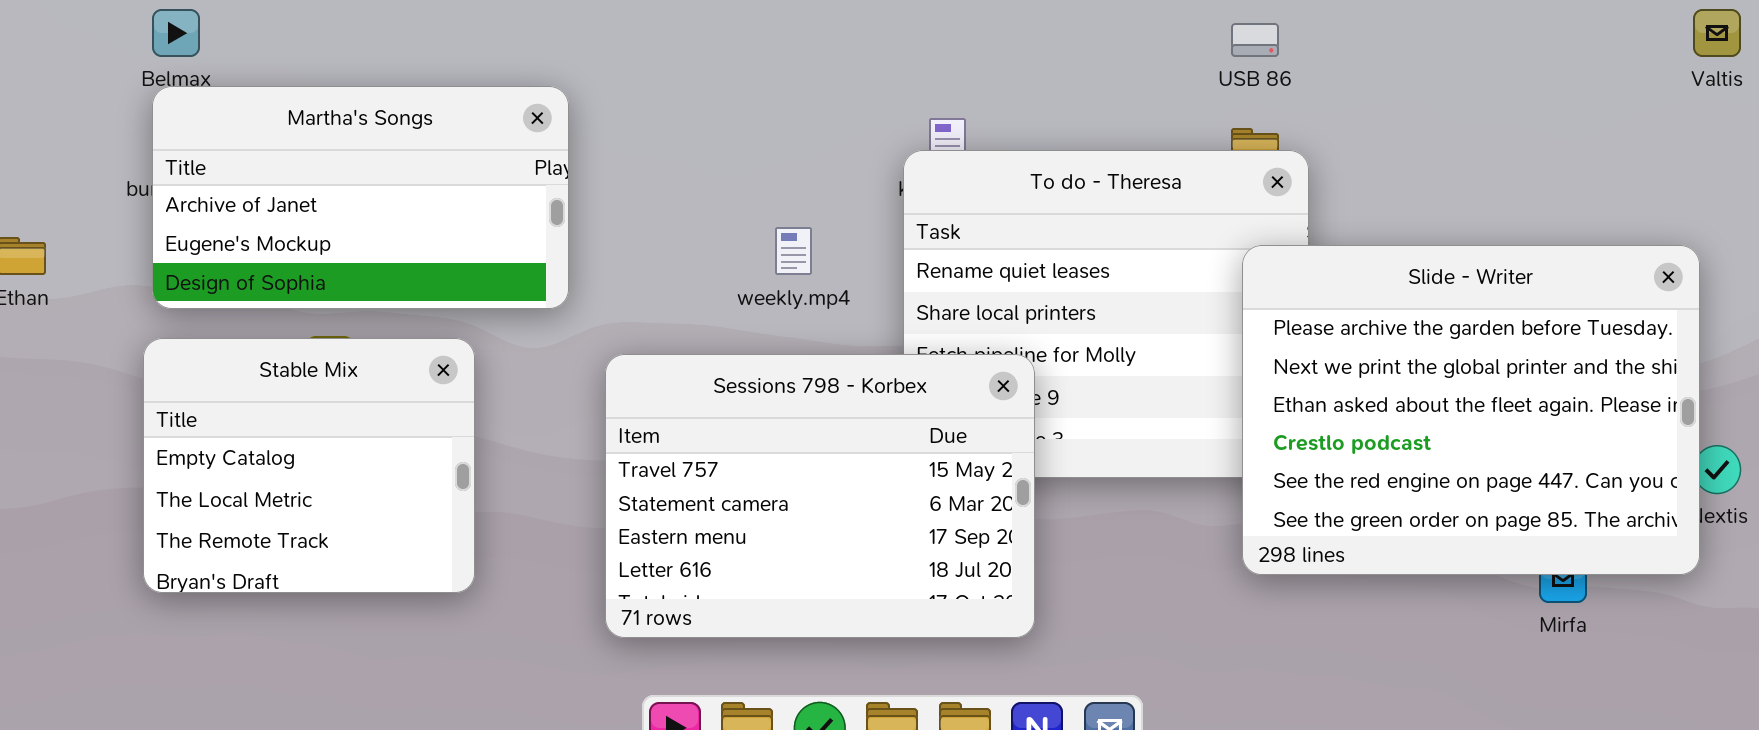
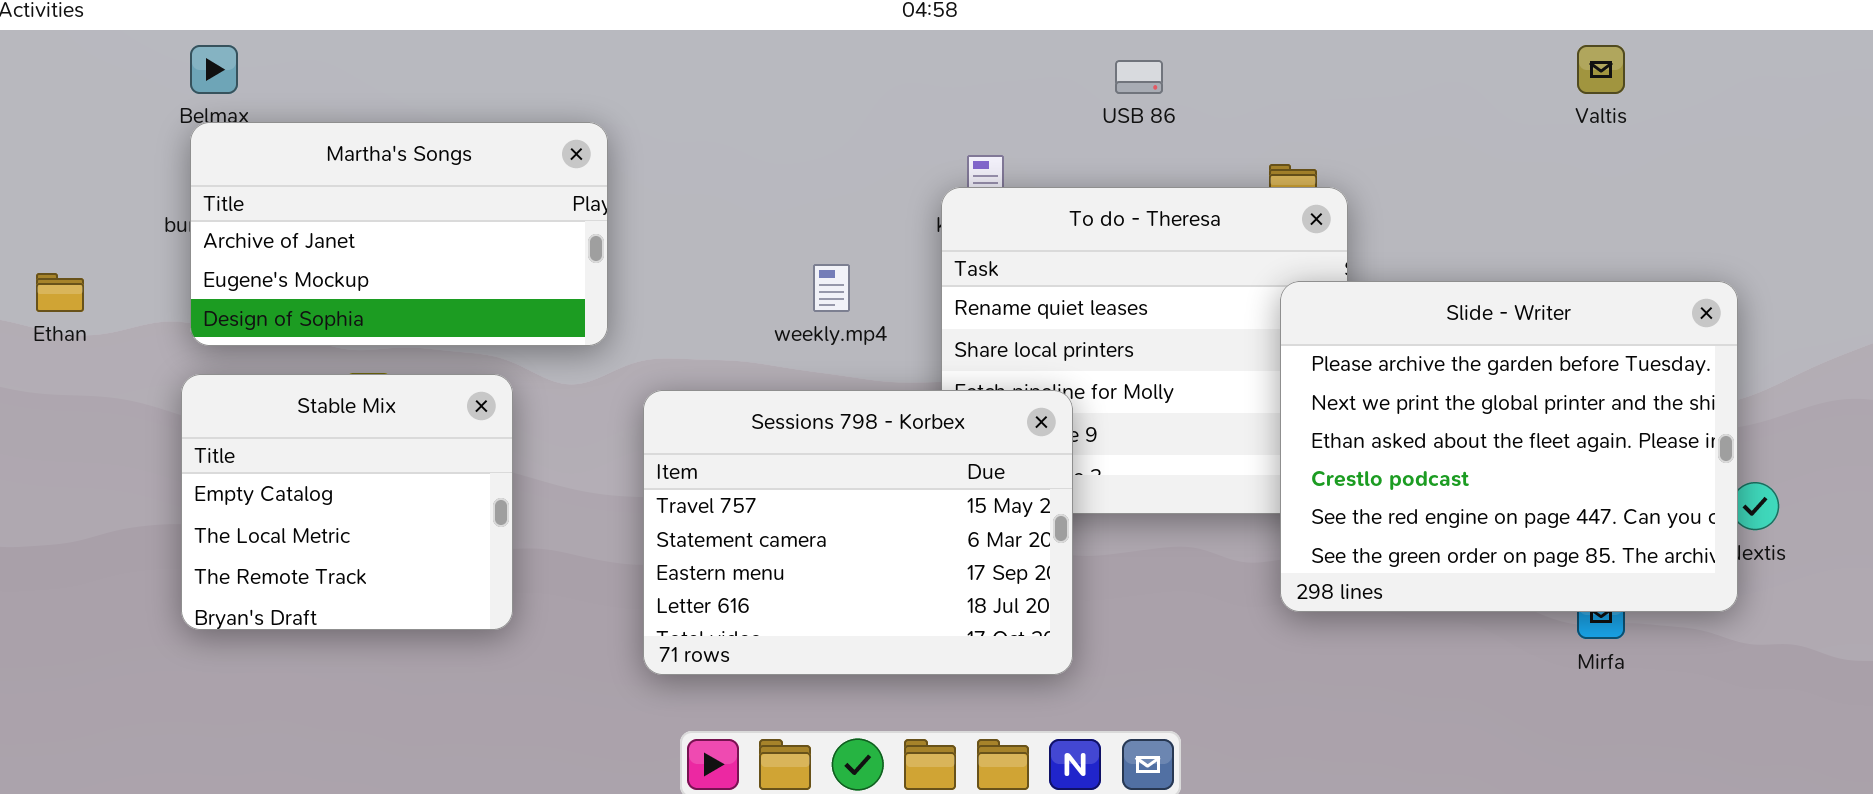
Valtis: [1693,9,1741,57] -> [1577,45,1625,94], moved
USB 86: [1231,23,1279,57] -> [1115,60,1163,94], moved

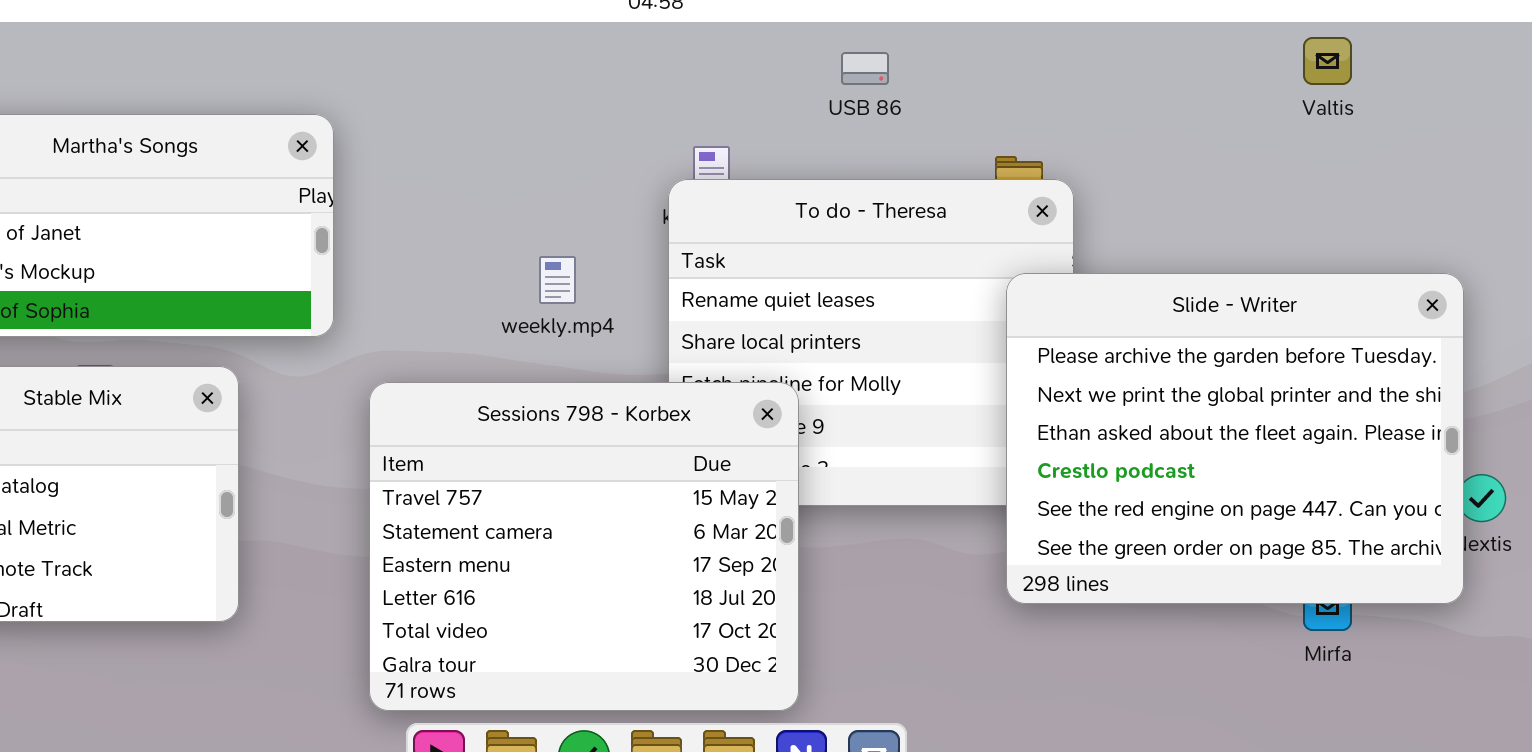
Sessions 798 - Korbex: [643,390,1073,675] -> [369,382,799,711], resized

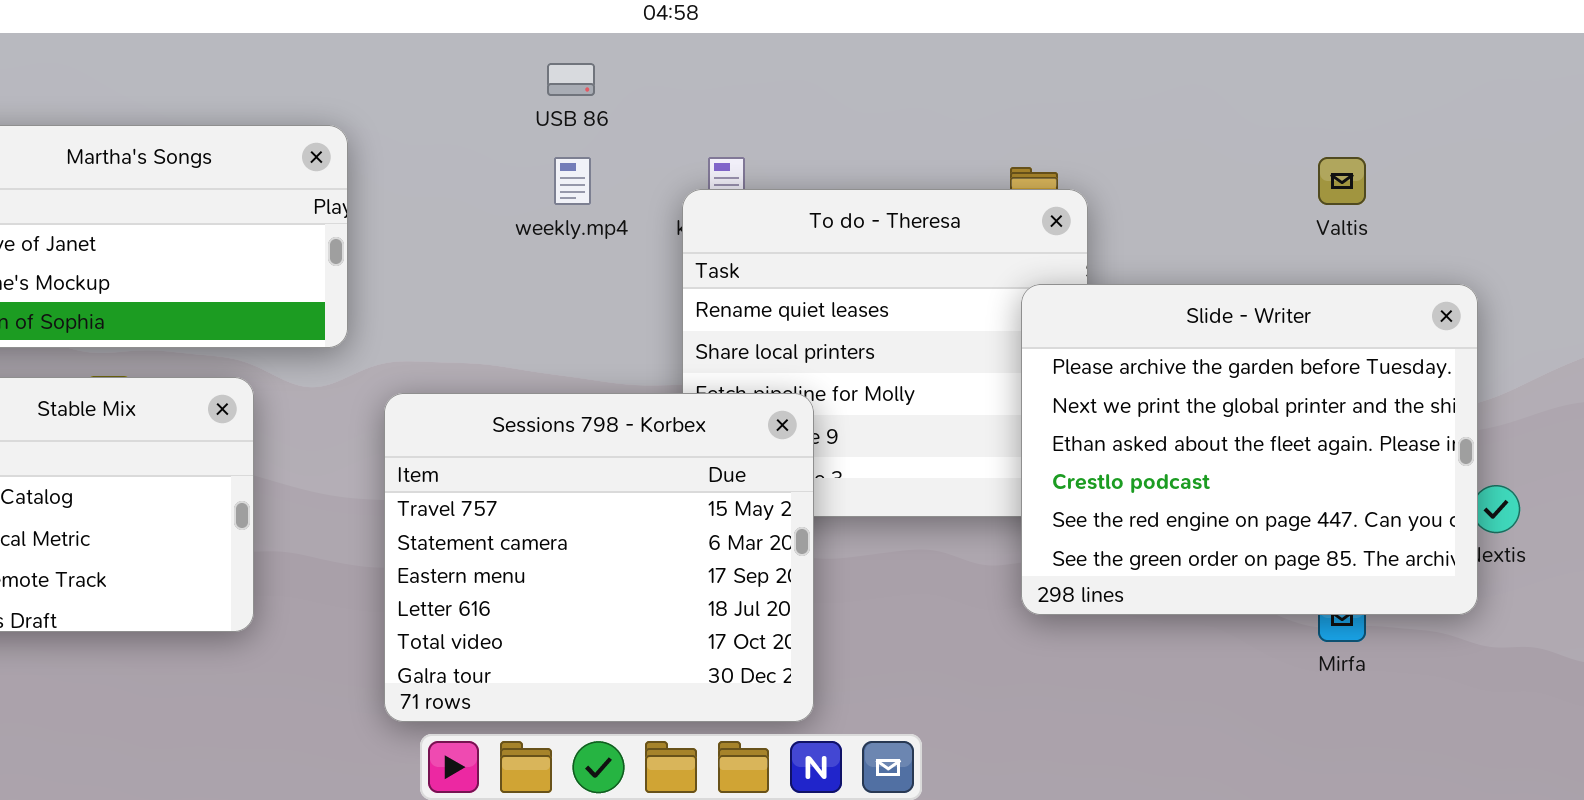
Valtis: [1303,37,1352,85] -> [1318,157,1366,205], moved
USB 86: [841,52,889,85] -> [547,63,595,96], moved
weekly.mp4: [539,256,576,304] -> [554,157,591,205], moved

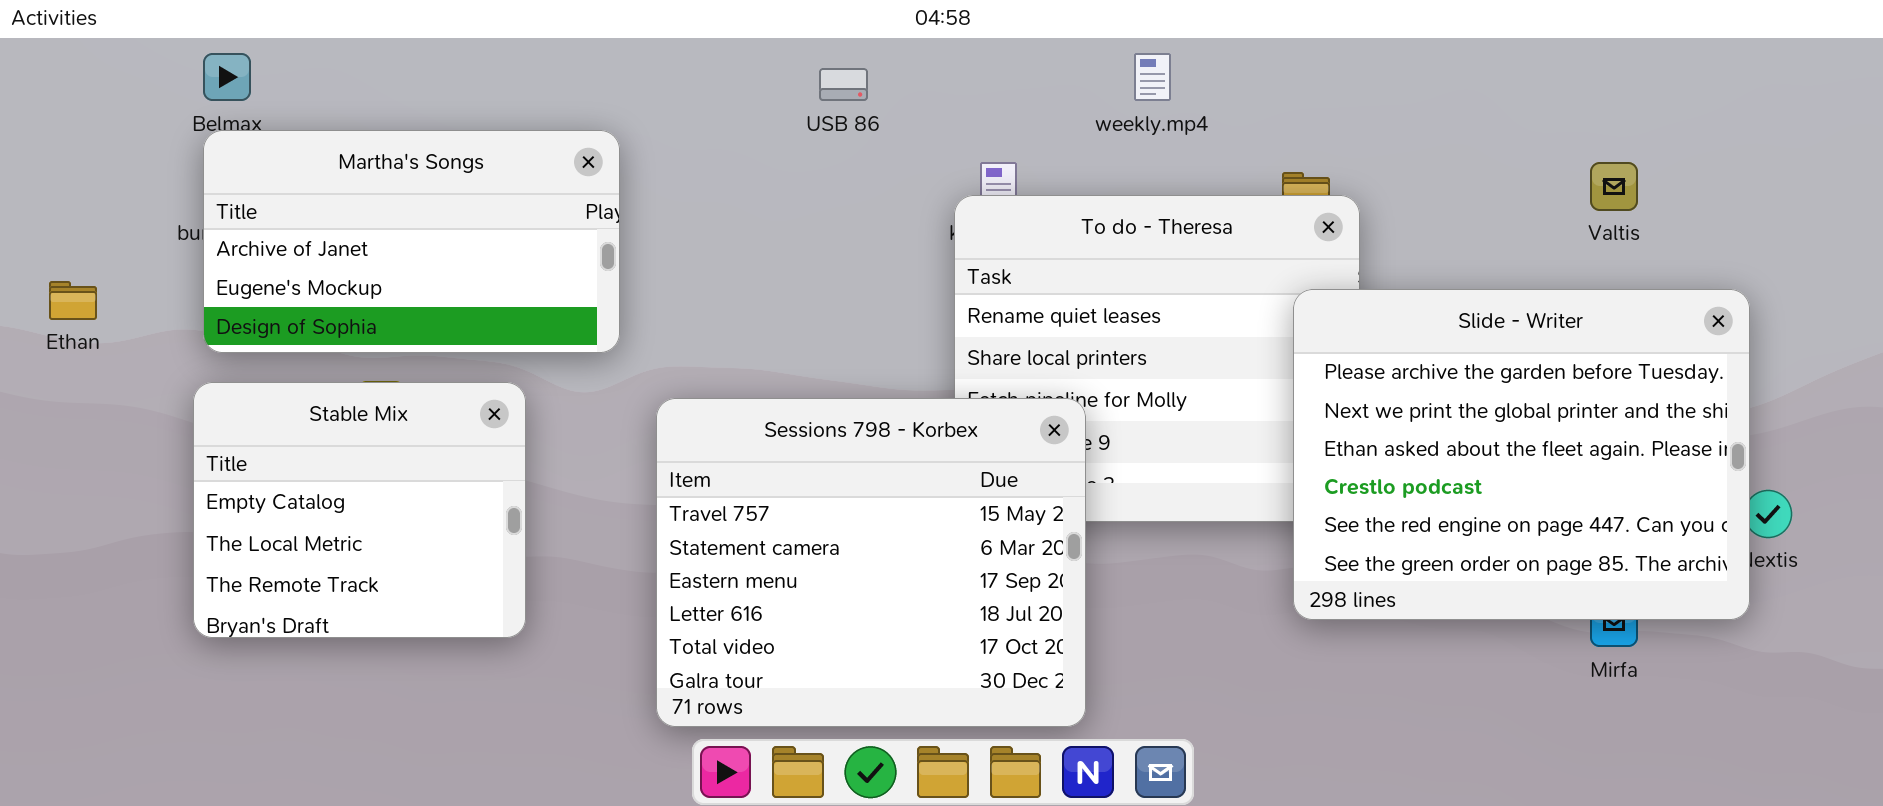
weekly.mp4: [554,157,591,205] -> [1134,53,1171,101], moved

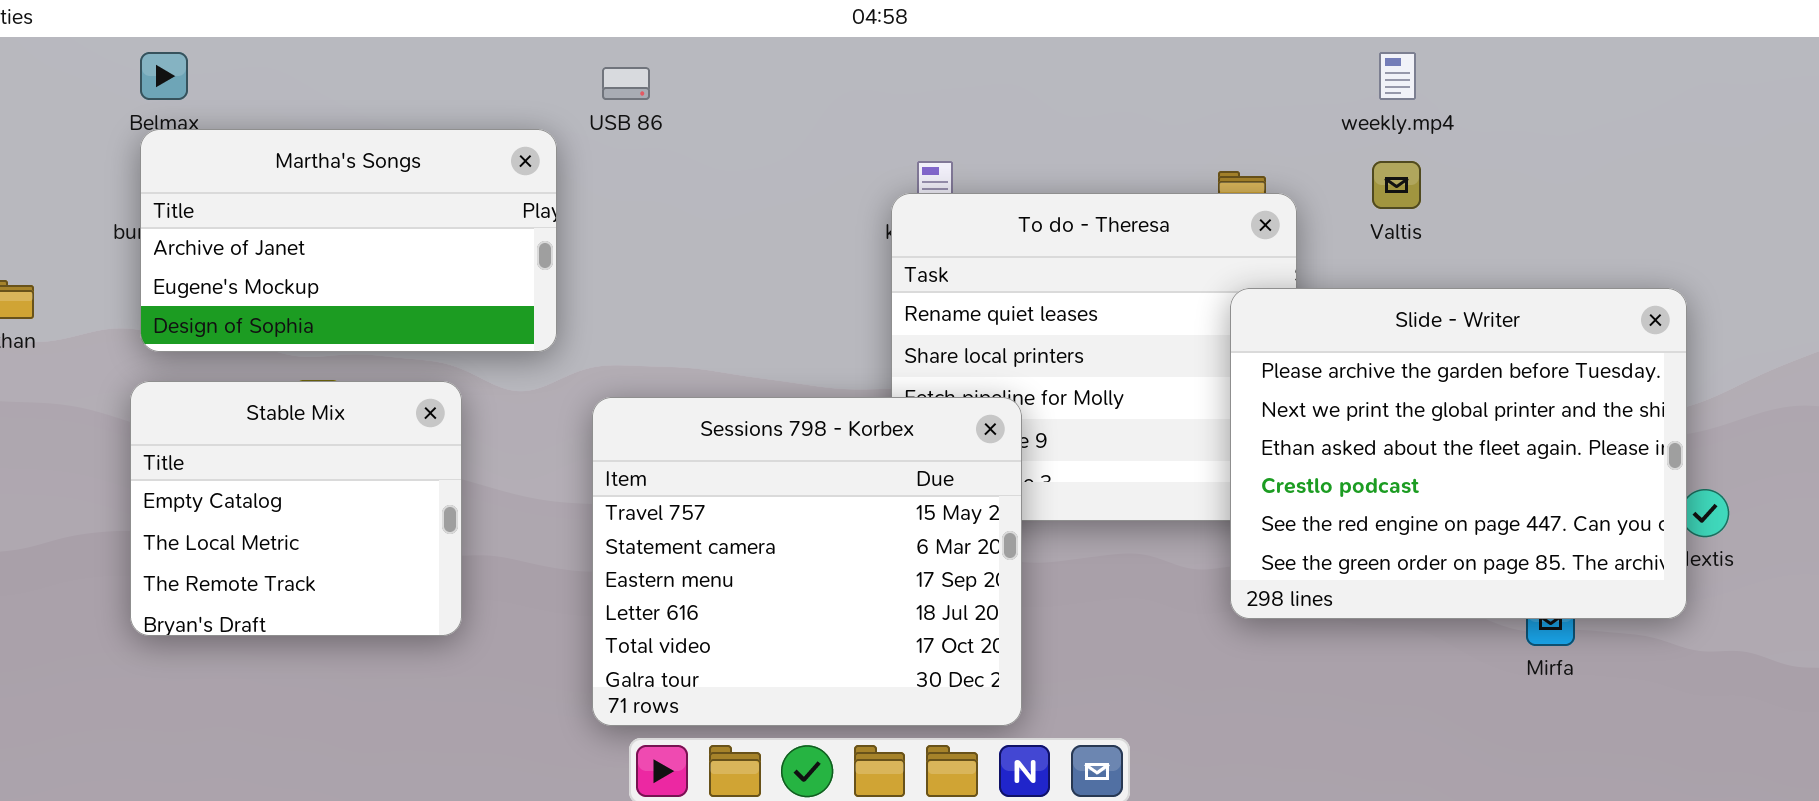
weekly.mp4: [1134,53,1171,101] -> [1379,52,1416,100], moved
USB 86: [819,68,868,101] -> [602,67,650,100], moved
Valtis: [1590,162,1638,211] -> [1372,161,1421,209], moved

